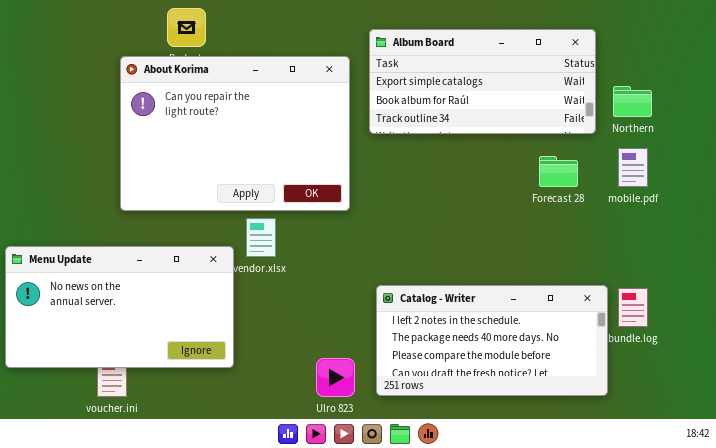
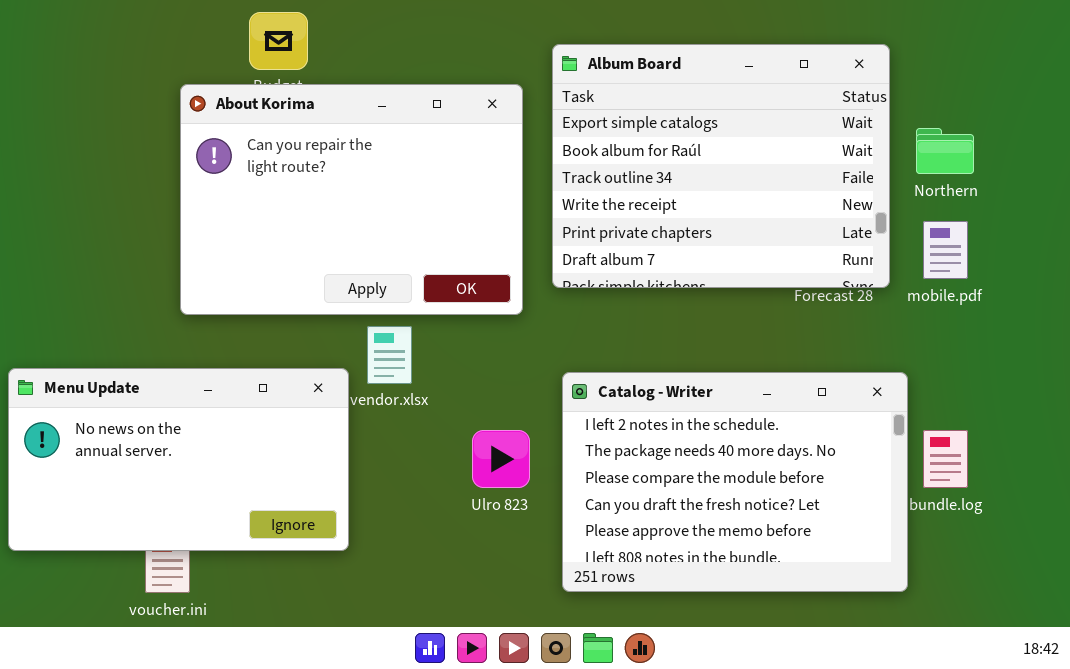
Album Board: [369,29,596,134] -> [552,44,890,288], resized
Catalog - Writer: [376,285,608,396] -> [562,372,908,592], resized
Ulro 823: [316,358,355,397] -> [472,430,530,488], moved

